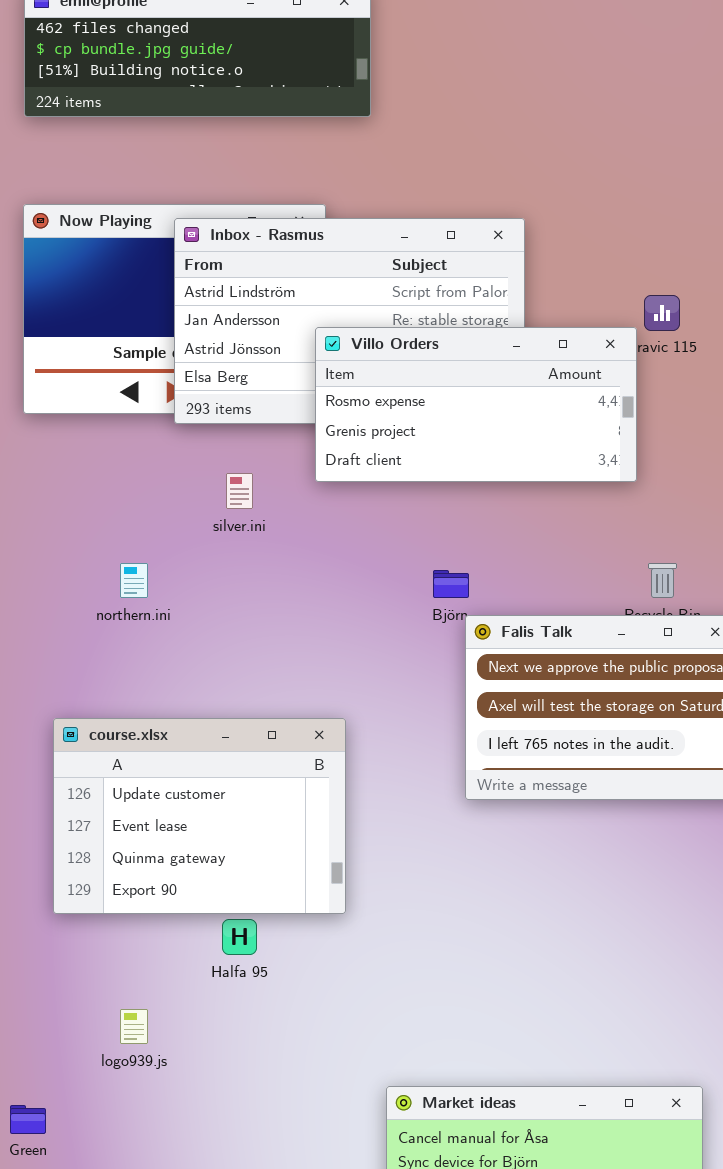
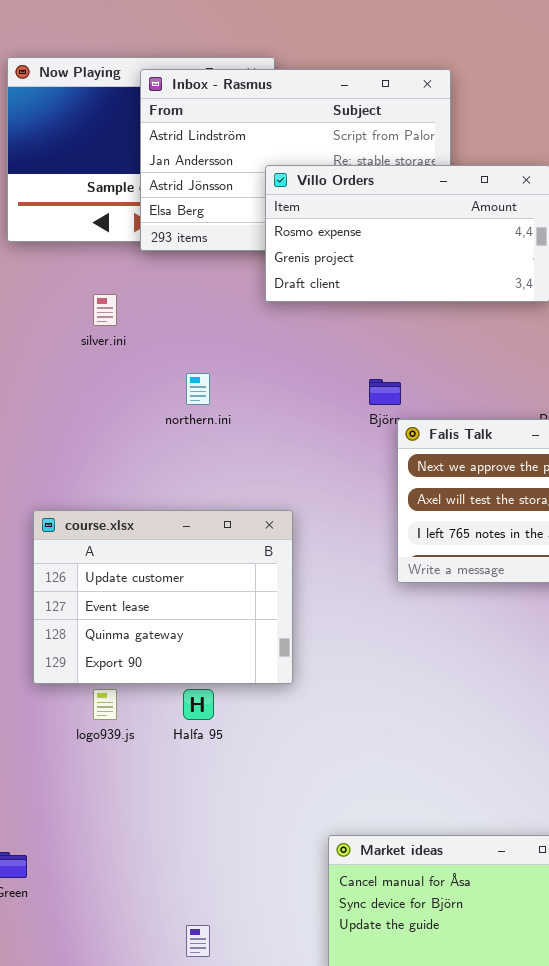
silver.ini: [226,473,253,509] -> [93,294,117,326], moved
northern.ini: [120,563,148,598] -> [186,373,210,405], moved
logo939.js: [120,1009,148,1044] -> [93,689,117,720], moved

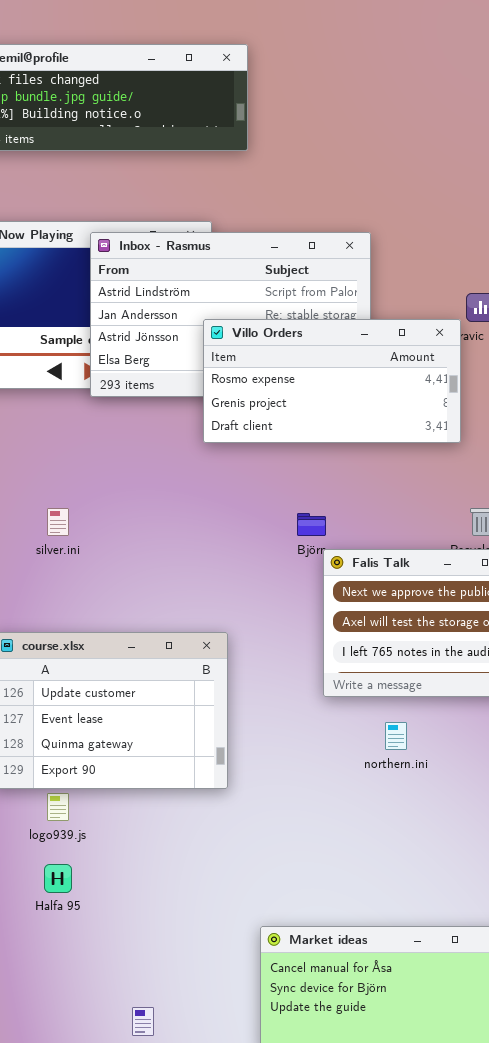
silver.ini: [93,294,117,326] -> [47,508,69,536], moved
northern.ini: [186,373,210,405] -> [385,722,407,750], moved
Halfa 95: [183,689,214,720] -> [44,864,72,893], moved

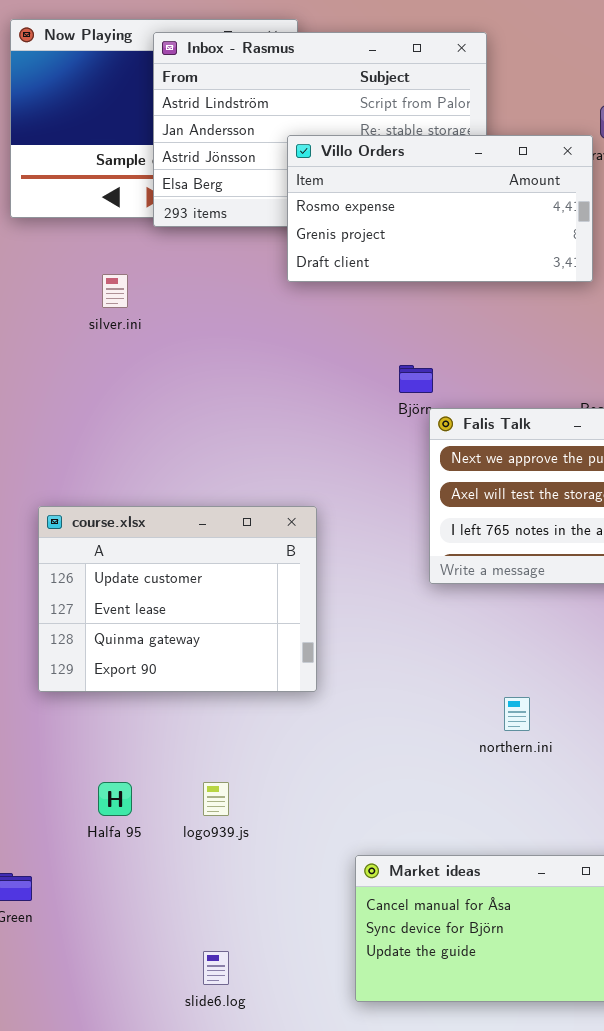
silver.ini: [47,508,69,536] -> [102,274,128,308], moved
northern.ini: [385,722,407,750] -> [504,697,530,731], moved
logo939.js: [47,793,69,821] -> [203,782,229,816], moved

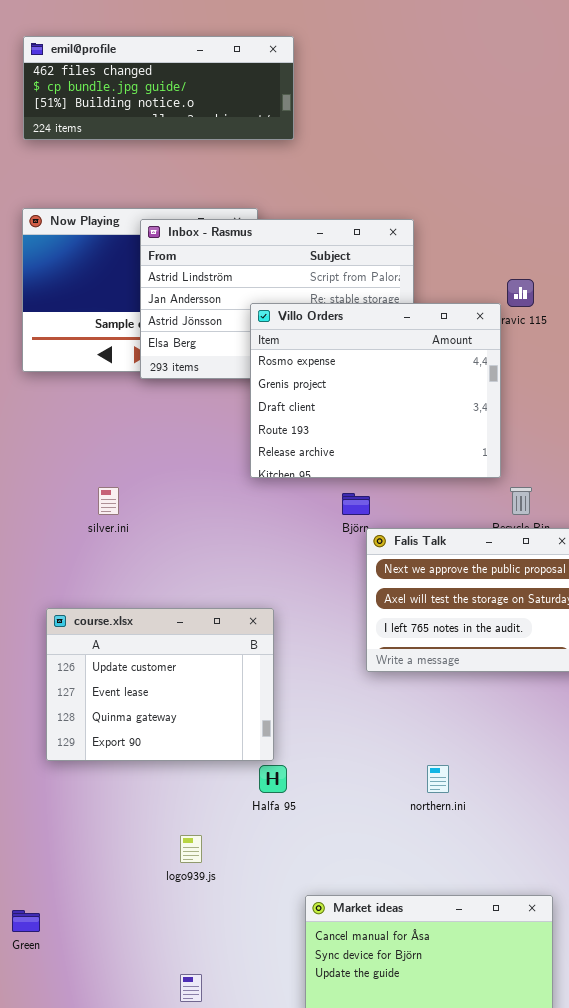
Villo Orders: [287,135,593,282] -> [250,303,501,478], resized
silver.ini: [102,274,128,308] -> [98,487,119,515], moved
Halfa 95: [98,782,132,816] -> [259,765,287,793], moved

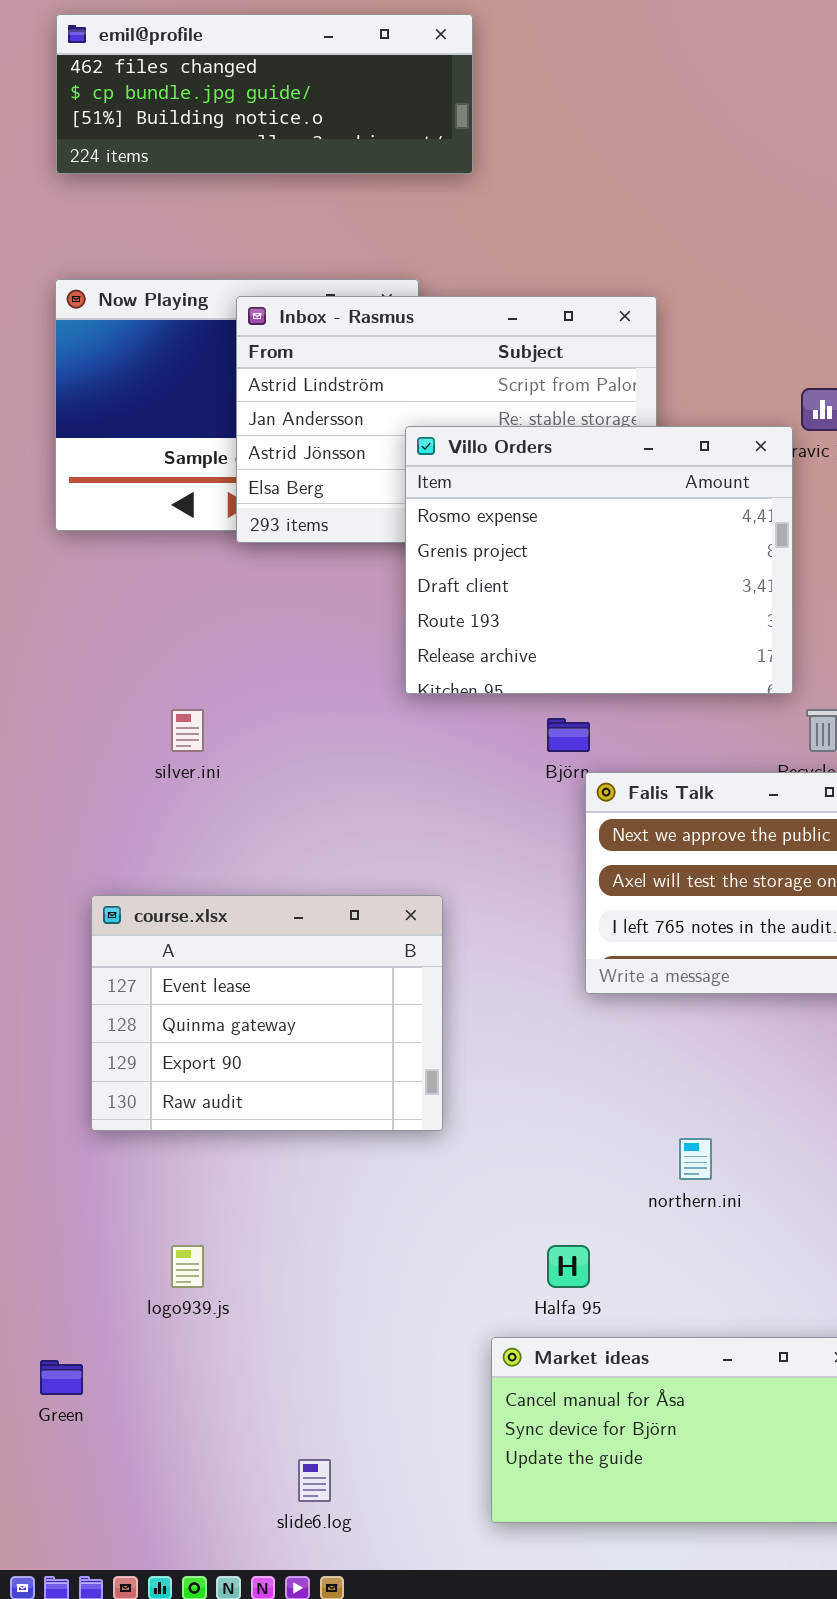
course.xlsx: [46,608,274,761] -> [91,895,443,1131], scrolled down 1 row
Halfa 95: [259,765,287,793] -> [547,1245,590,1288], moved
logo939.js: [180,835,202,863] -> [171,1245,204,1288], moved

